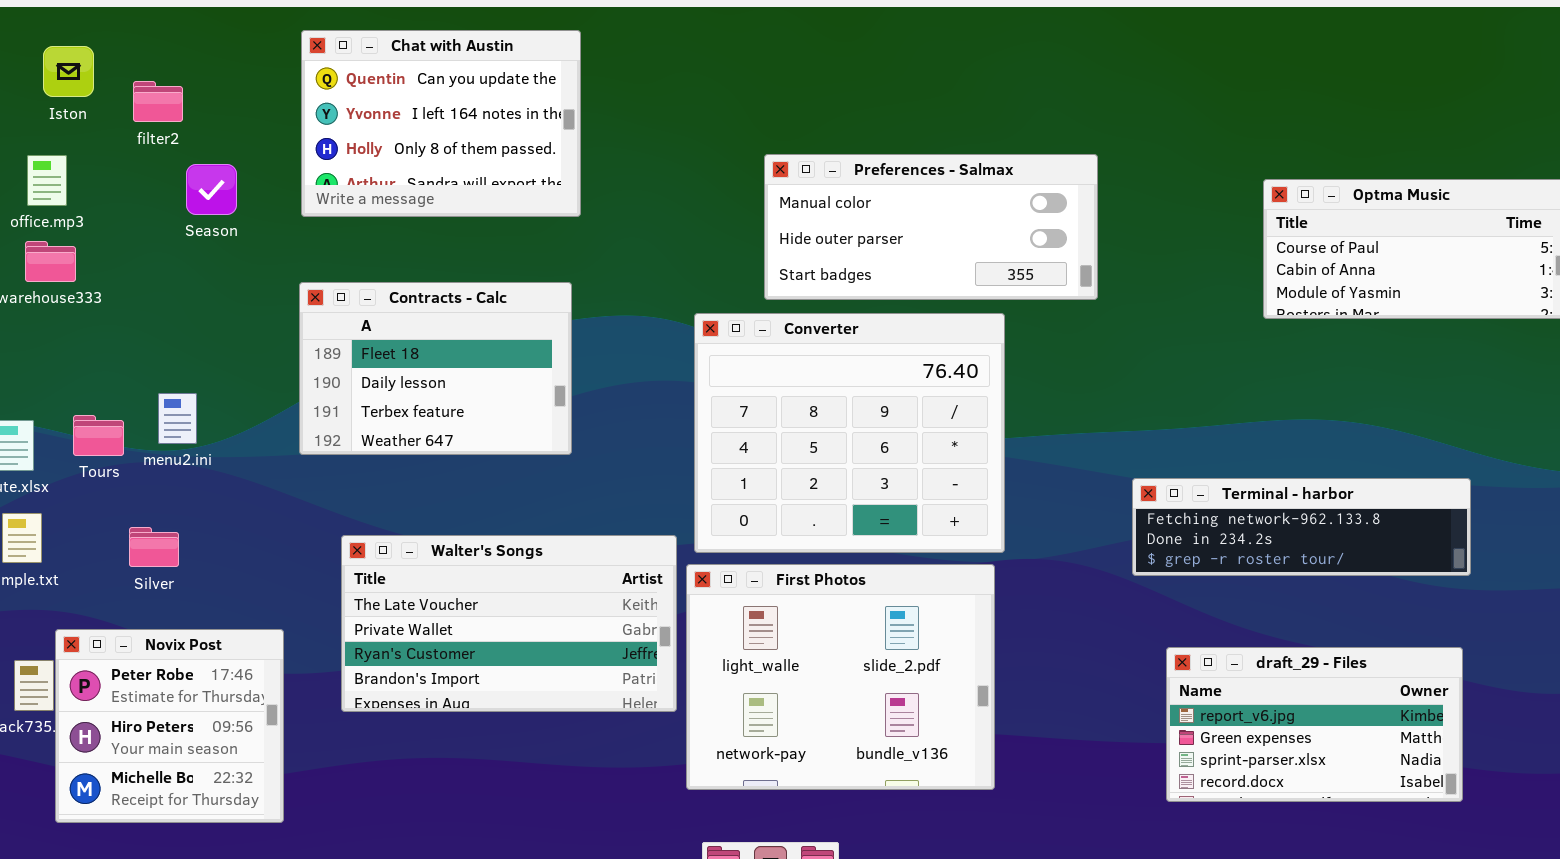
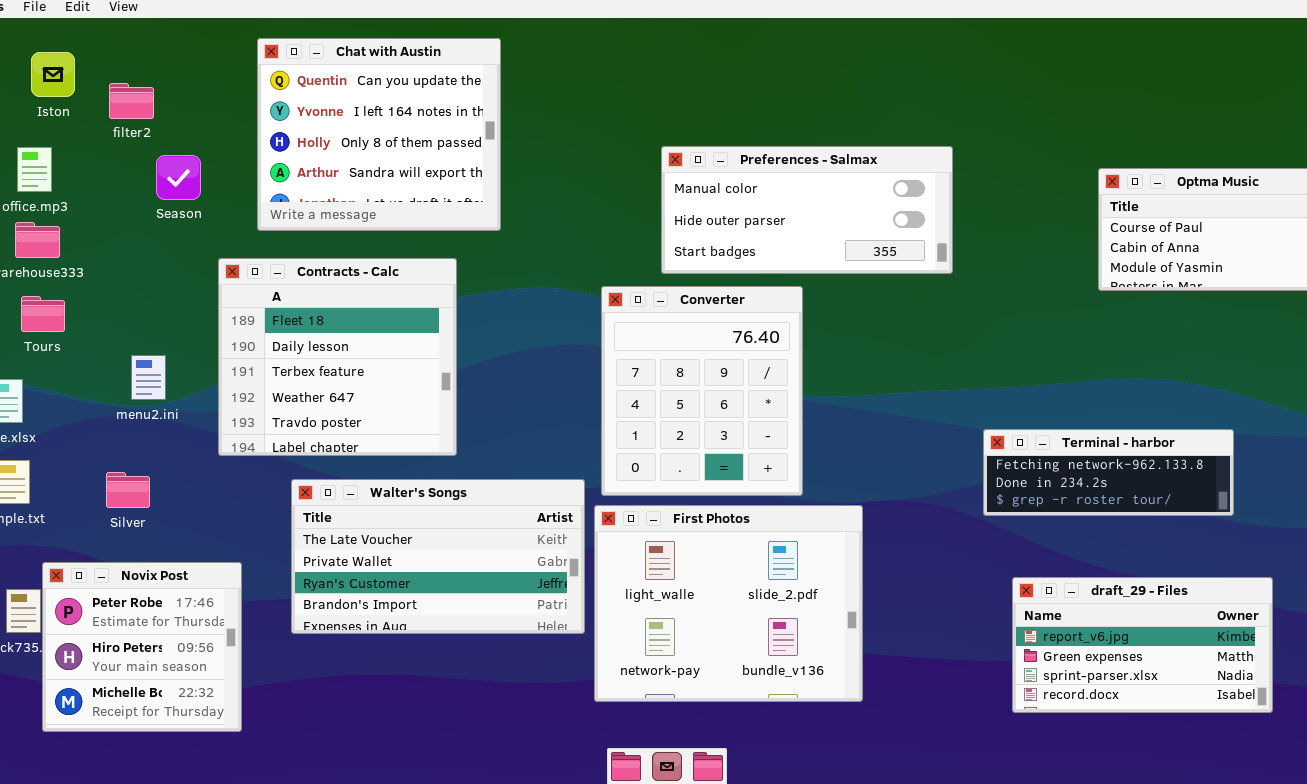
Chat with Austin: [301,30,581,217] -> [257,38,501,231], resized
Contracts - Calc: [299,282,572,455] -> [218,258,457,456], moved, resized
Converter: [694,313,1005,553] -> [601,286,803,496], resized
Tours: [73,415,124,456] -> [21,296,65,332], moved
Terminal - harbor: [1132,478,1471,576] -> [983,429,1234,516], resized

